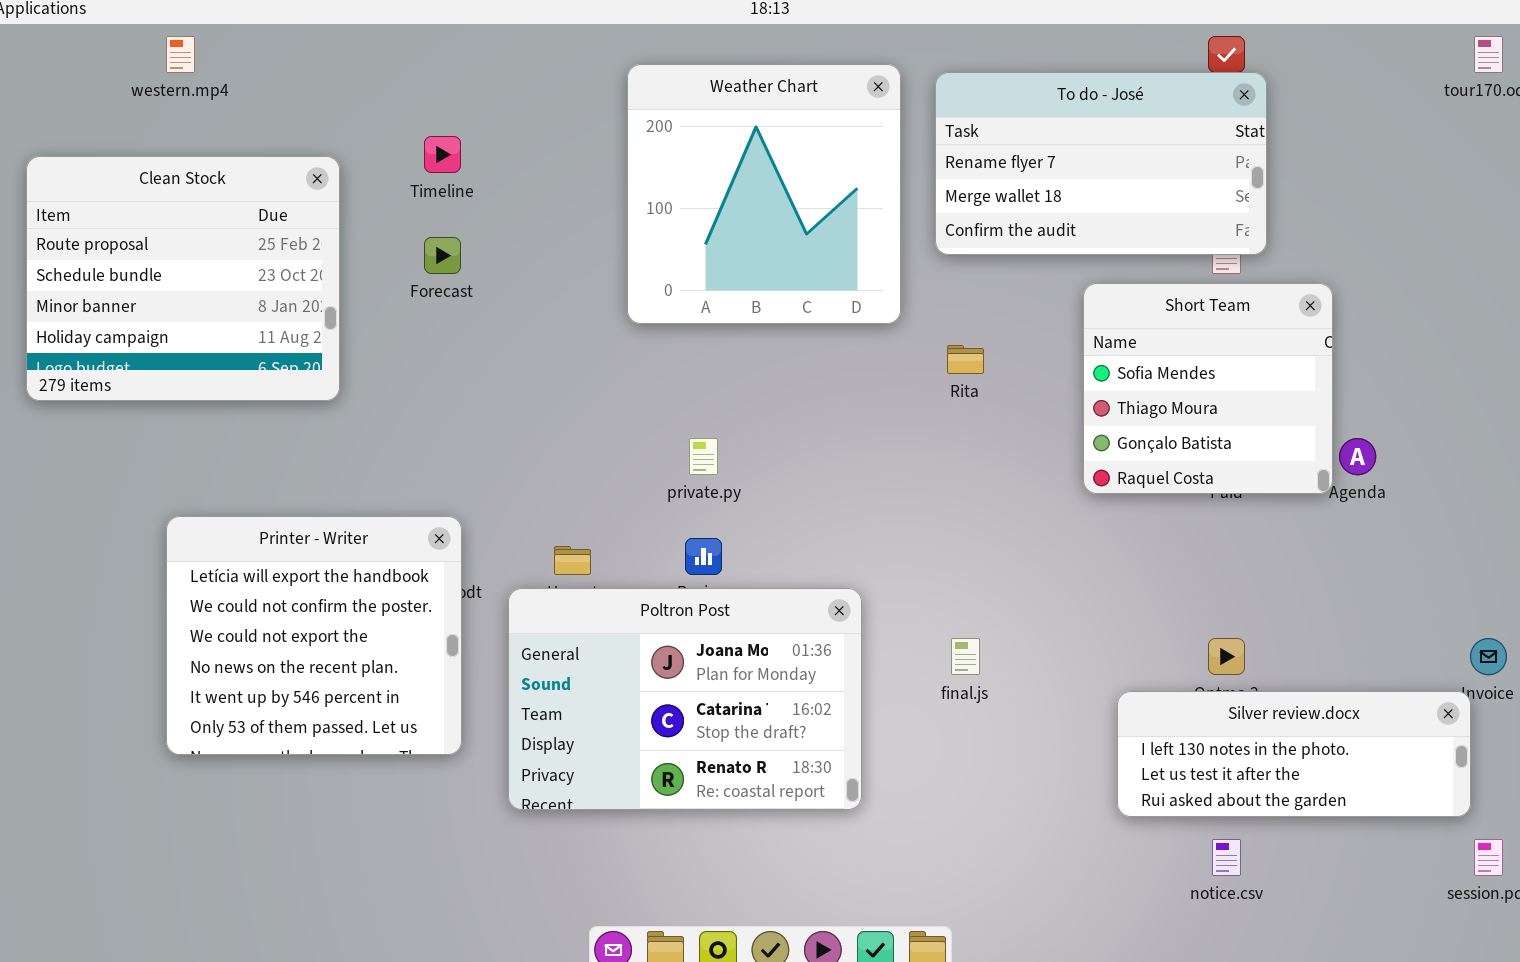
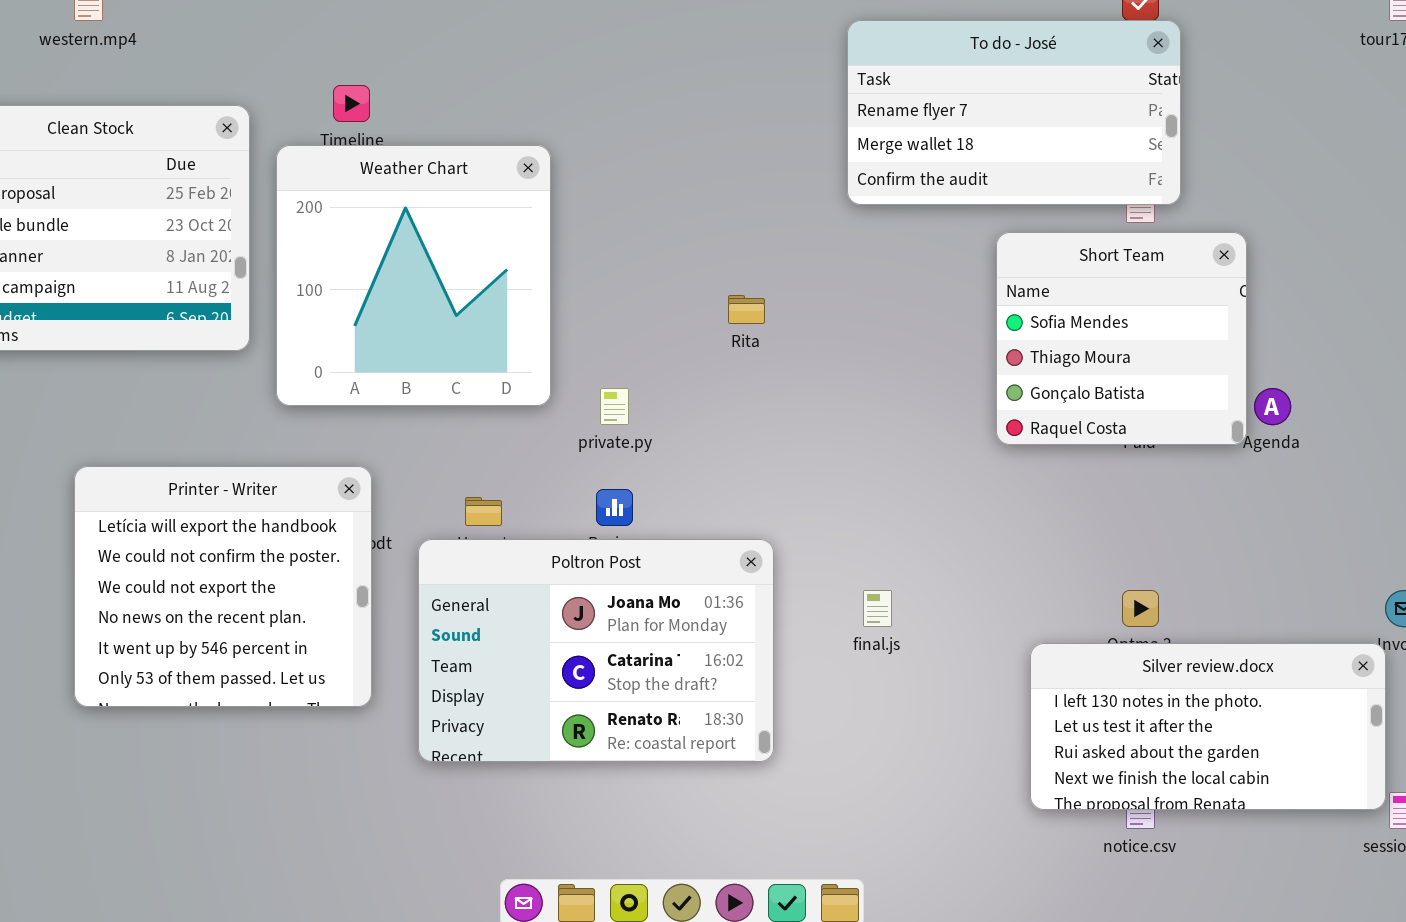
Weather Chart: [627,64,901,324] -> [276,145,551,406], moved
Rita: [947,345,984,374] -> [728,295,765,324], moved
Silver review.docx: [1117,691,1471,817] -> [1030,643,1386,810], resized

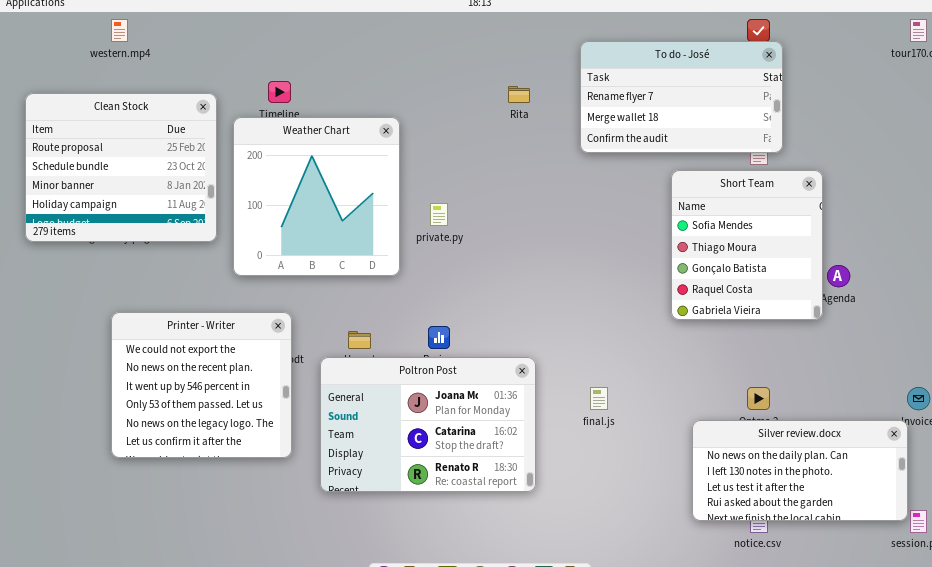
Short Team: [996,232,1247,445] -> [671,170,823,320], resized
Rita: [728,295,765,324] -> [508,86,530,103], moved
private.py: [600,388,629,425] -> [430,203,448,226], moved
Printer - Writer: [74,466,372,707] -> [111,312,292,458], scrolled down 2 rows
Silver review.docx: [1030,643,1386,810] -> [692,420,908,521], scrolled up 1 row

